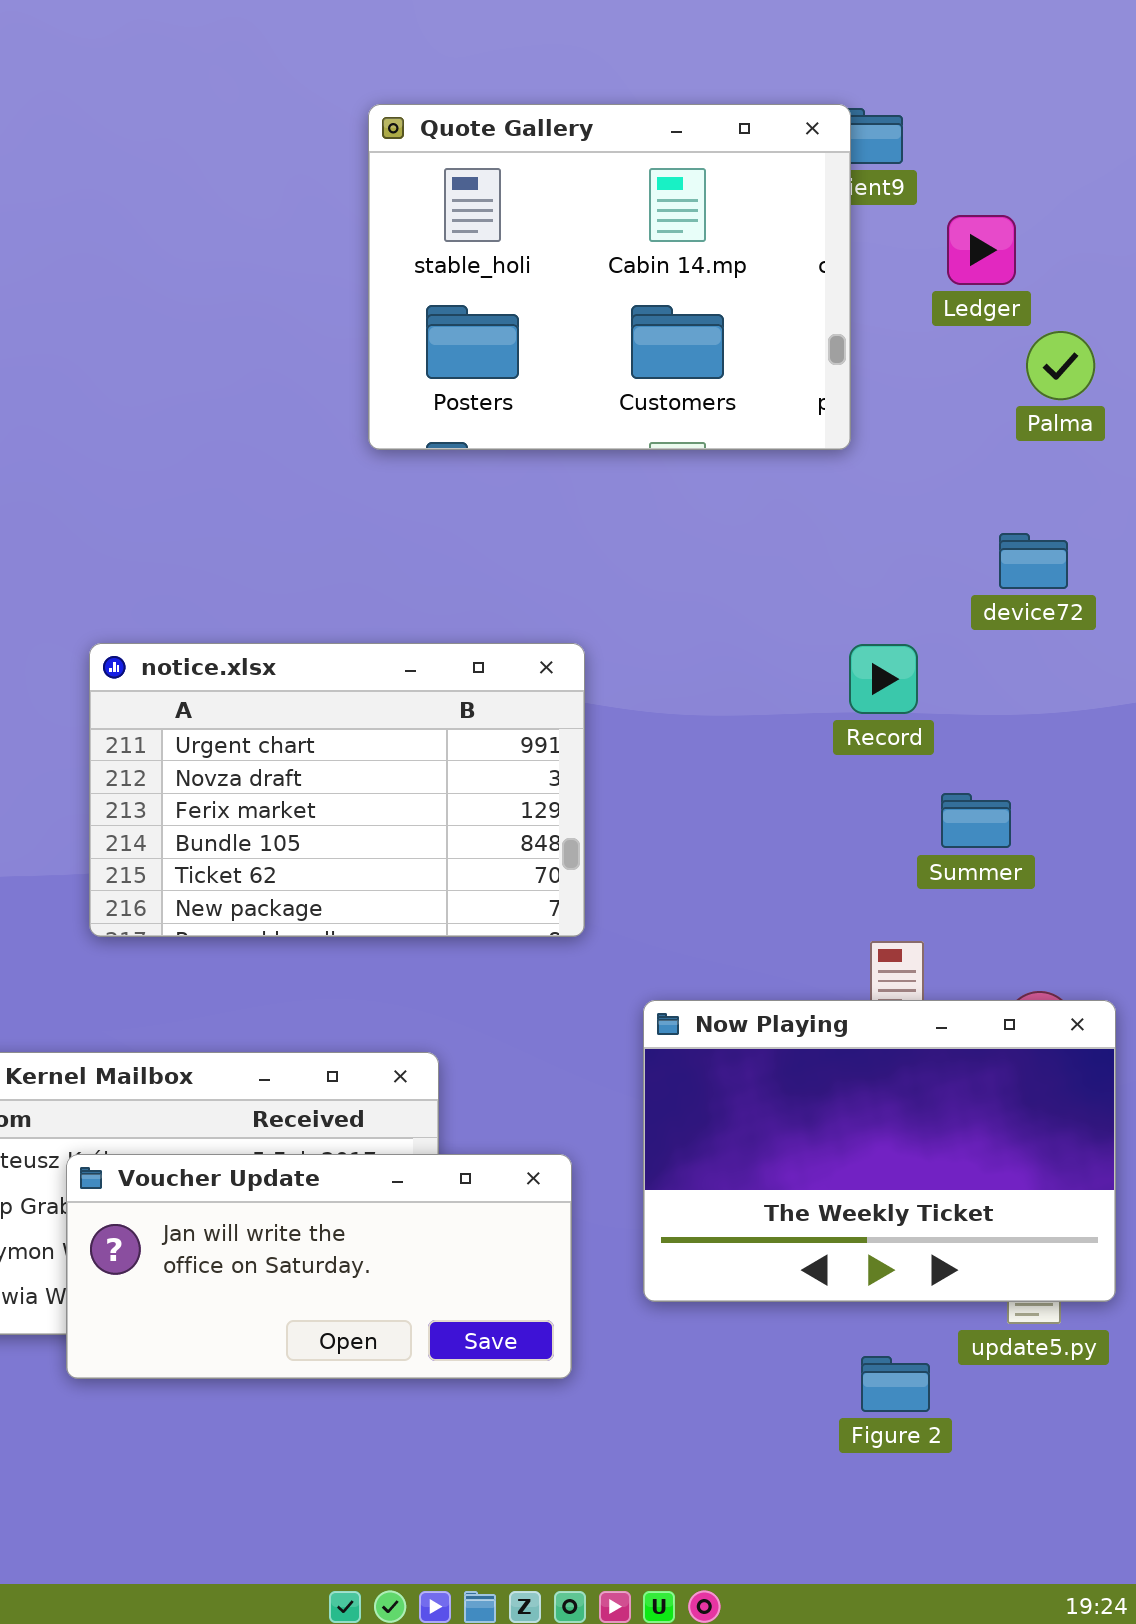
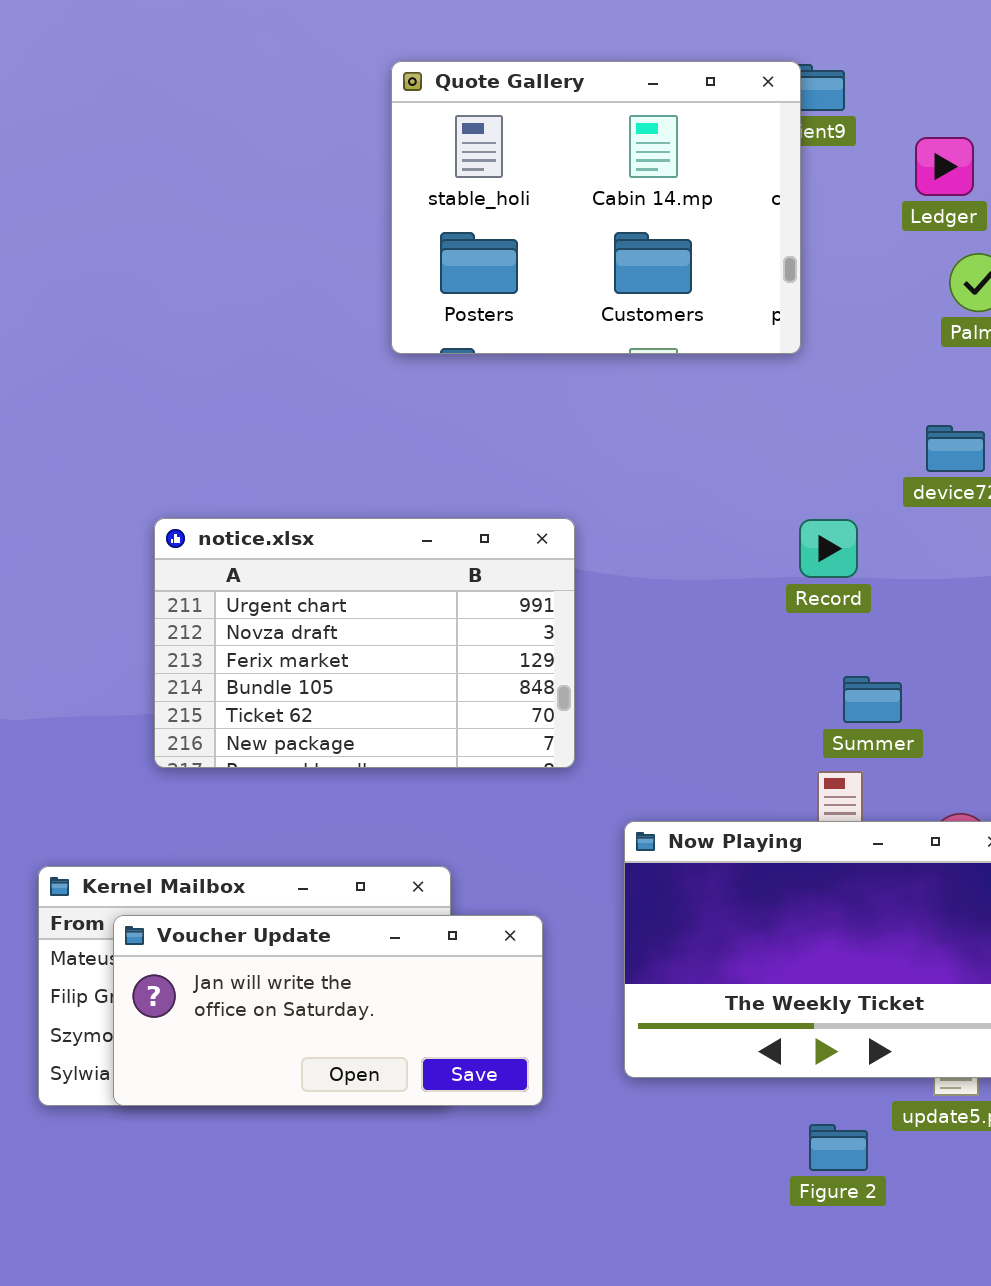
Ledger: [947,215,1016,285] -> [915,137,974,196], moved
Summer: [941,793,1011,848] -> [843,676,902,723], moved
Voucher Update: [66,1154,572,1379] -> [113,915,543,1106], moved

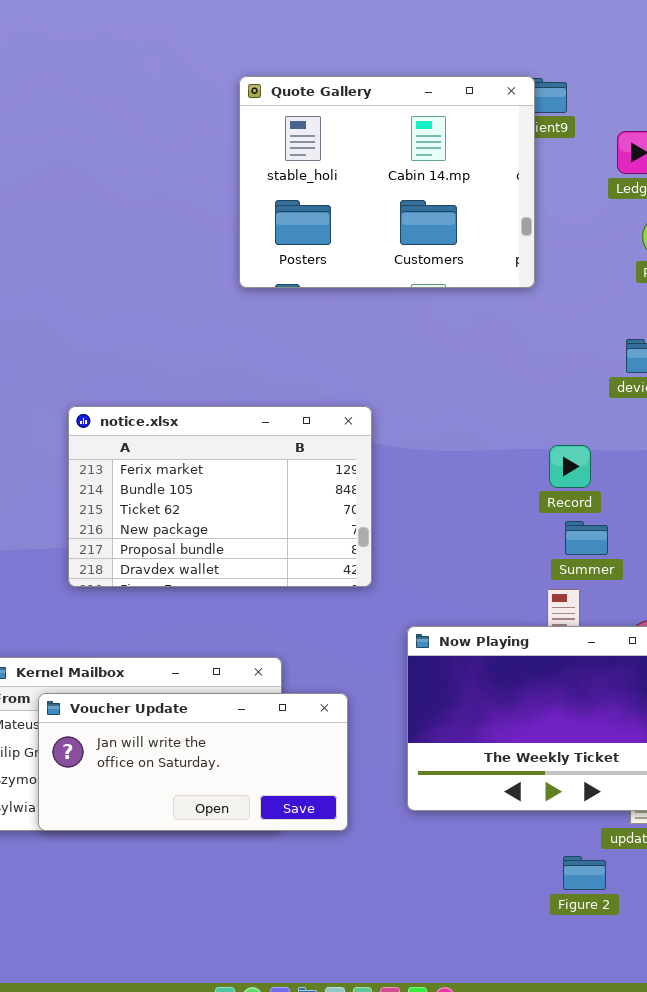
notice.xlsx: [154,518,575,768] -> [68,406,372,587], scrolled down 2 rows
Record: [799,519,858,578] -> [549,445,591,488], moved
Figure 2: [809,1124,868,1171] -> [563,856,606,890], moved

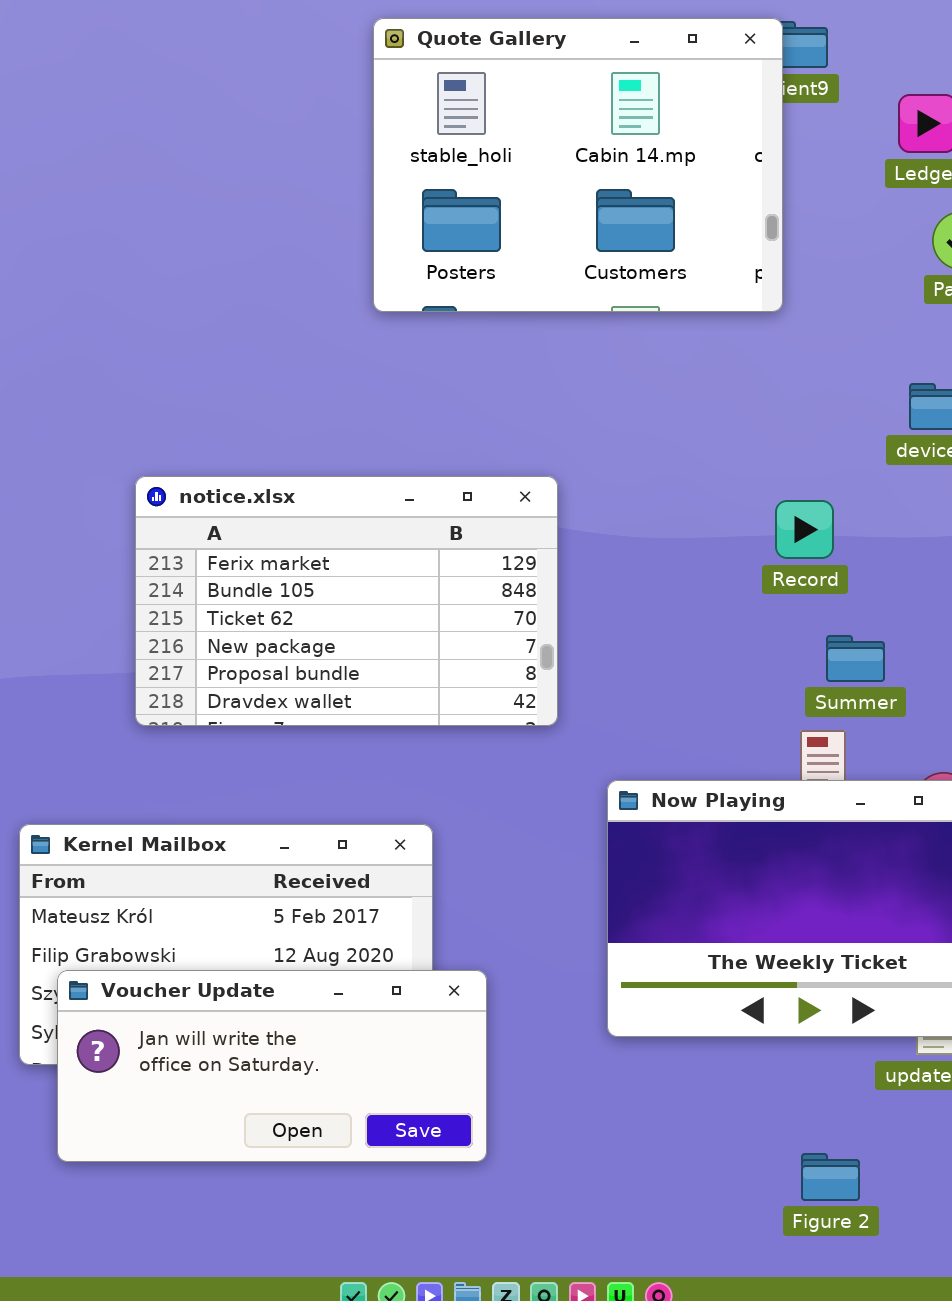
Record: [549,445,591,488] -> [775,500,834,559], moved
Voucher Update: [38,693,348,831] -> [57,970,487,1162], moved
Figure 2: [563,856,606,890] -> [801,1153,860,1201], moved

